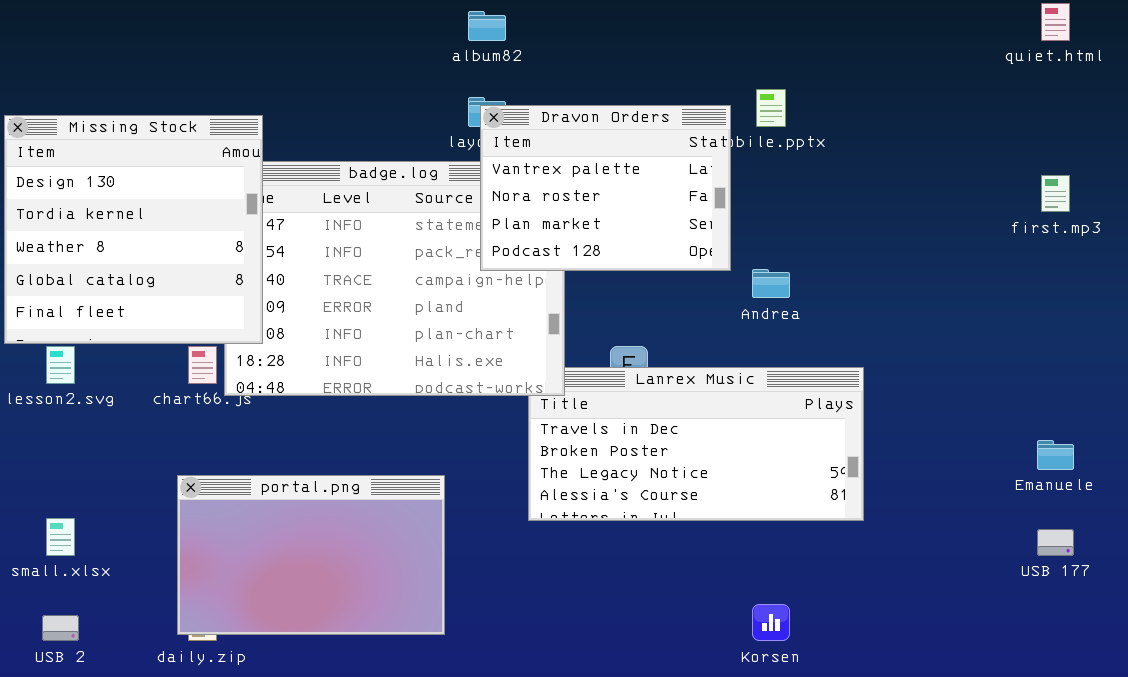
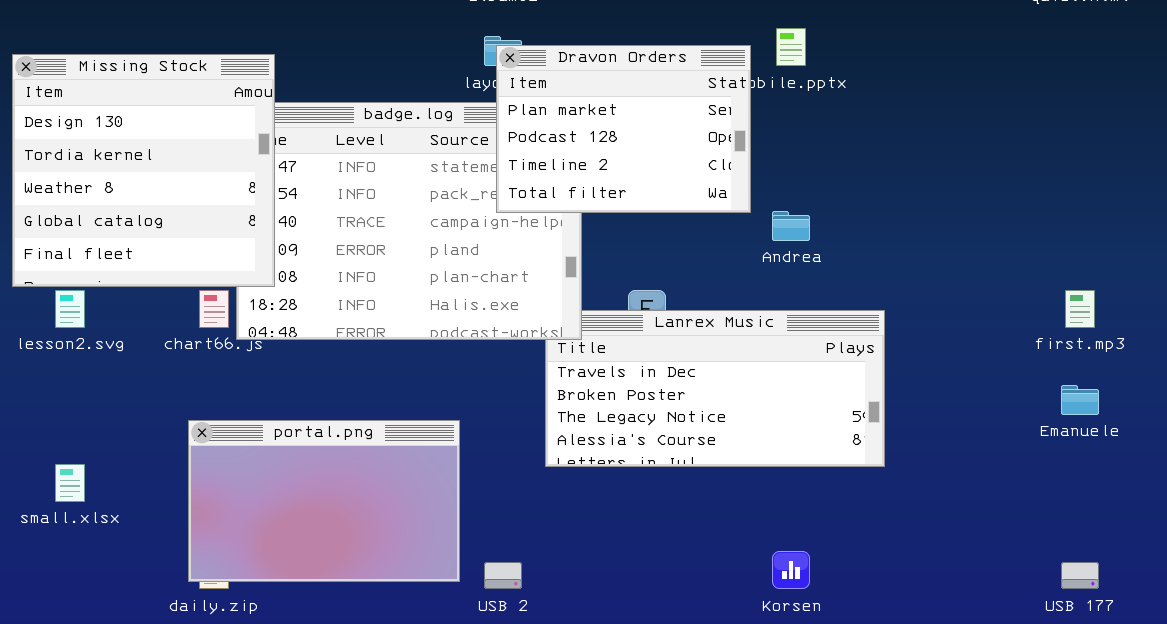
Dravon Orders: [480,105,731,271] -> [496,45,751,213], scrolled down 2 rows
first.mp3: [1041,175,1070,212] -> [1065,290,1095,328], moved
USB 177: [1037,529,1074,556] -> [1061,562,1099,589], moved
USB 2: [42,615,79,641] -> [484,562,522,589], moved

